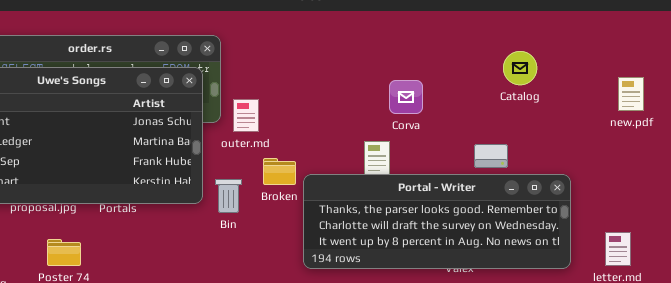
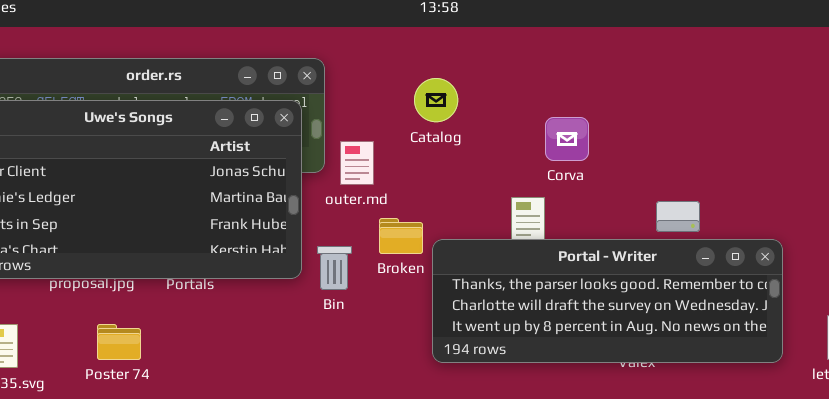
Catalog: [503,51,537,85] -> [414,78,458,122], moved

